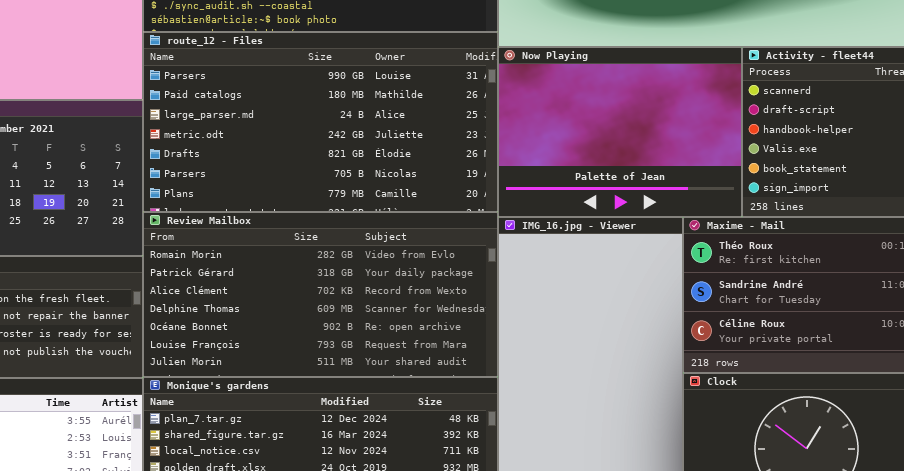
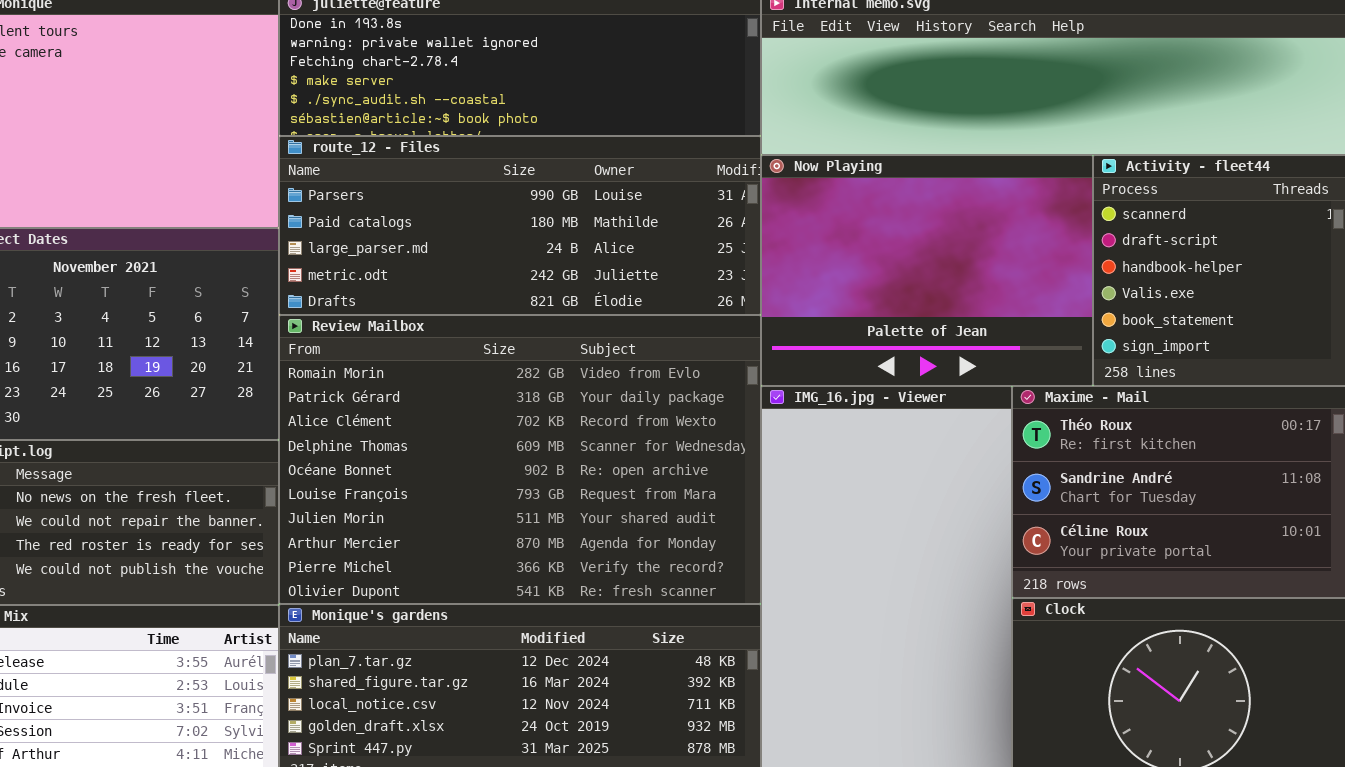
route_12 - Files: [143,32,498,212] -> [279,136,761,315], resized
Review Mailbox: [143,212,498,377] -> [279,315,761,604], resized

